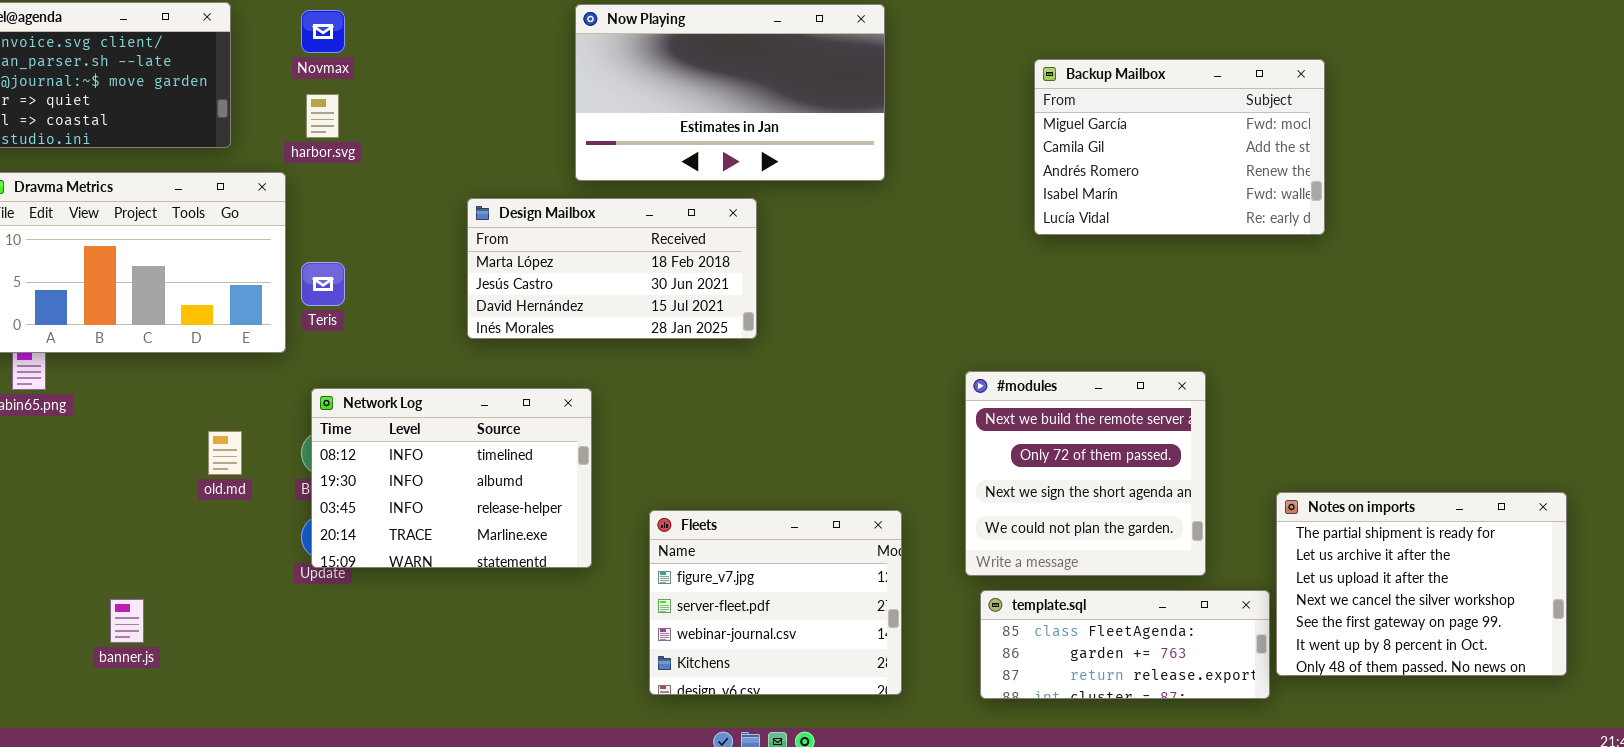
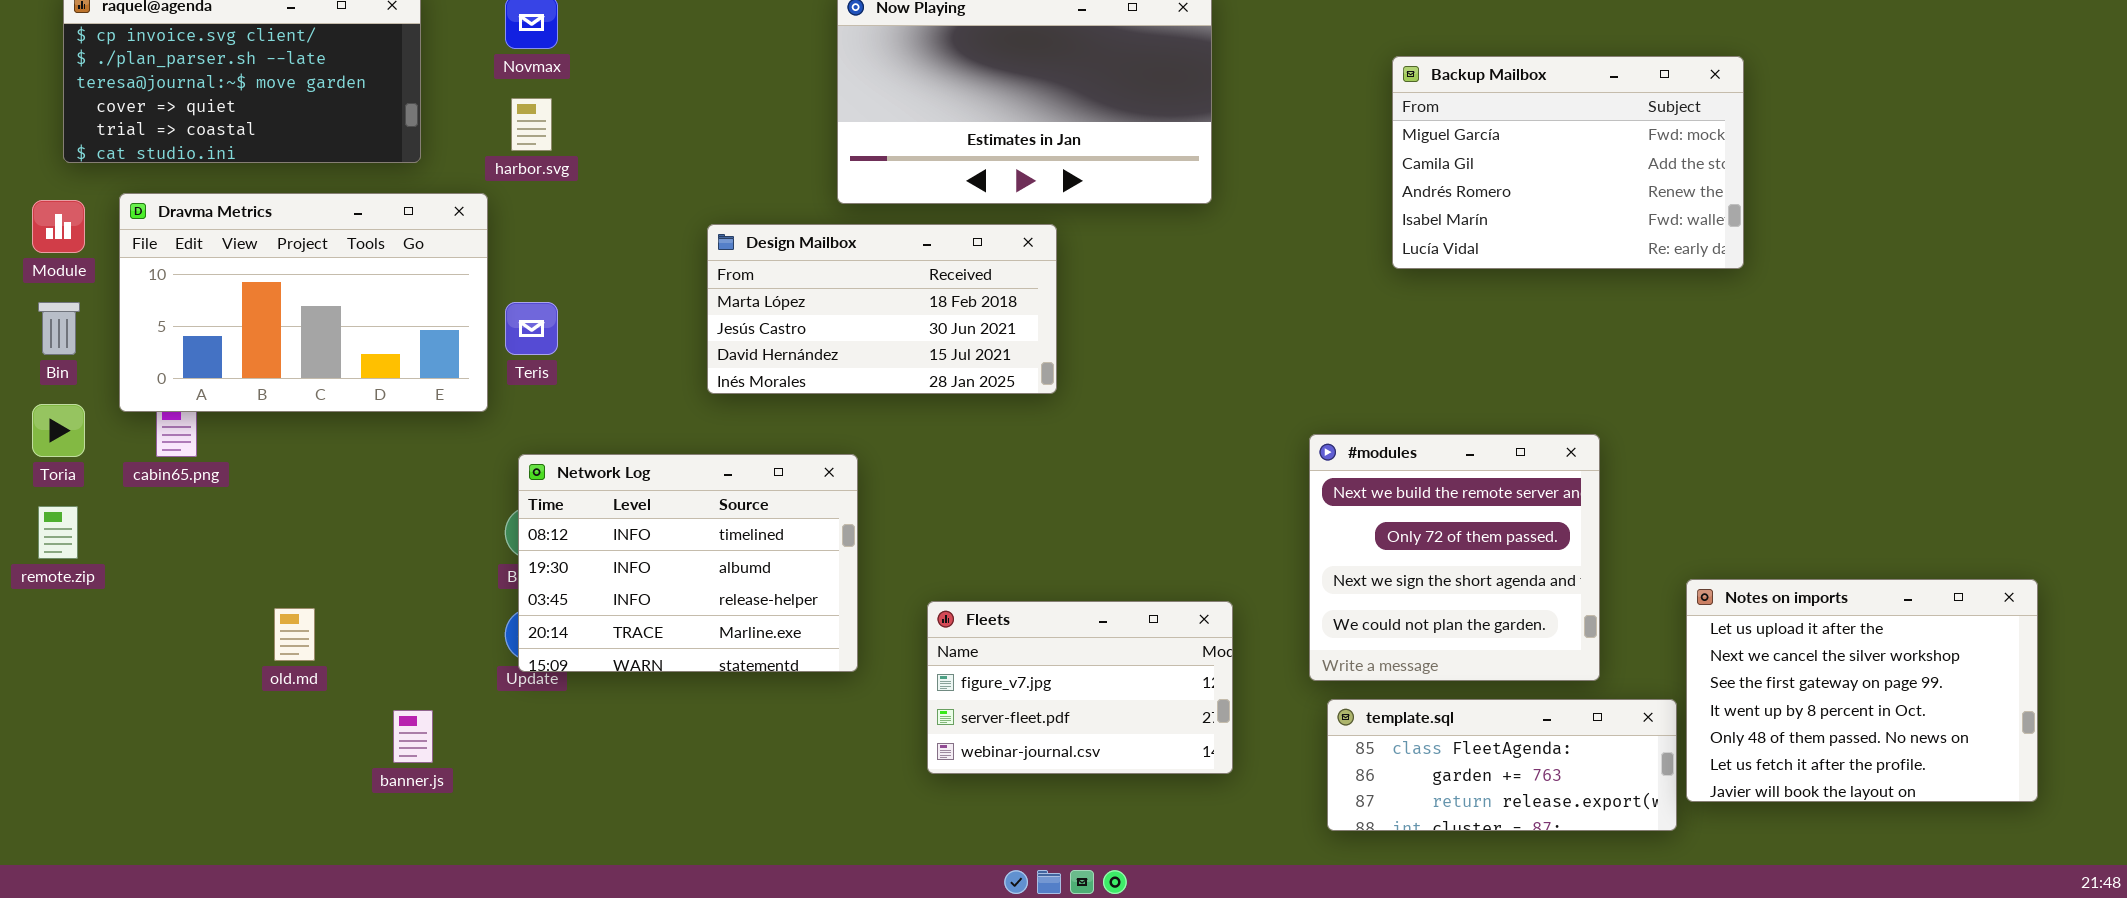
old.md: [208,431,242,475] -> [274,608,315,661], moved
Notes on imports: [1276,492,1567,676] -> [1686,579,2038,802], scrolled down 2 rows
Fleets: [649,510,902,695] -> [927,601,1233,774], resized
banner.js: [110,599,144,643] -> [393,710,433,763], moved

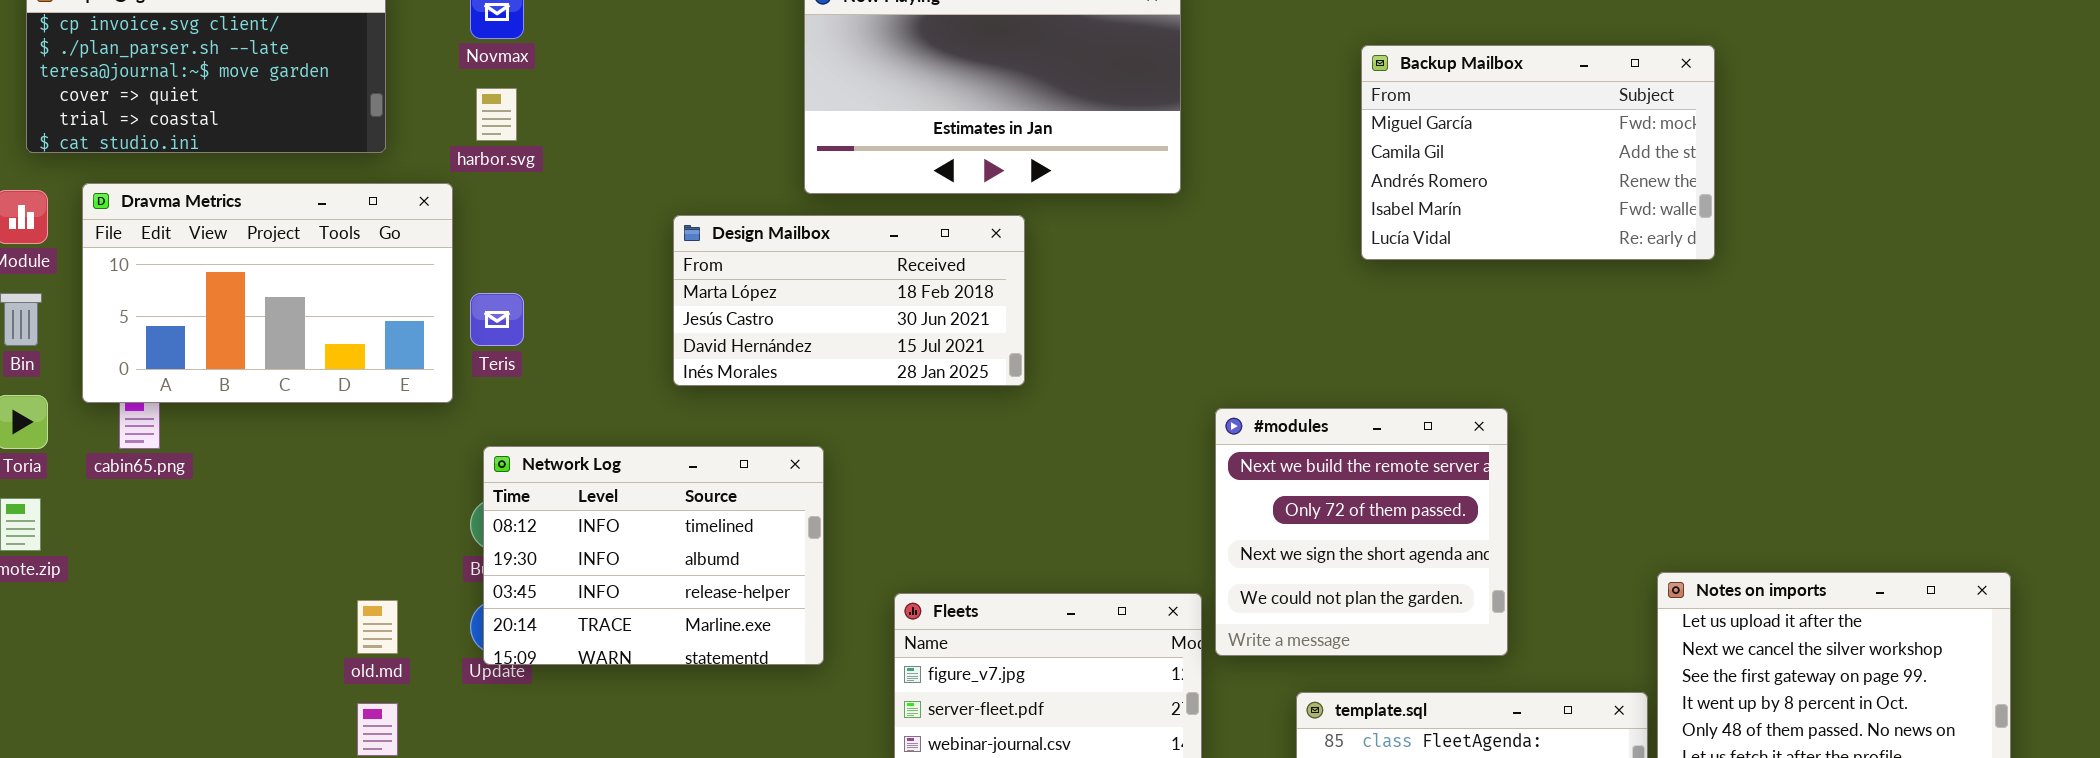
#modules: [1309,434,1600,681] -> [1215,408,1508,656], moved
old.md: [274,608,315,661] -> [357,600,398,654], moved

